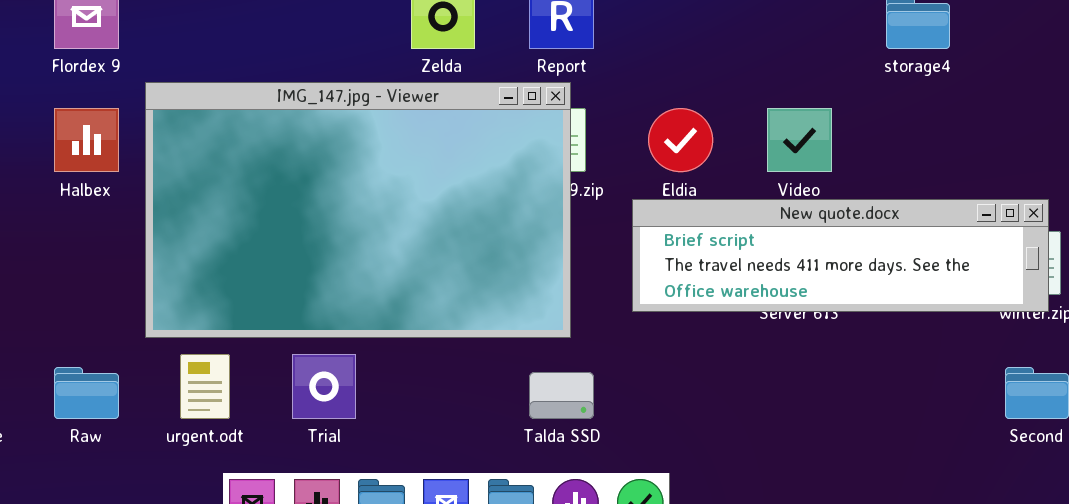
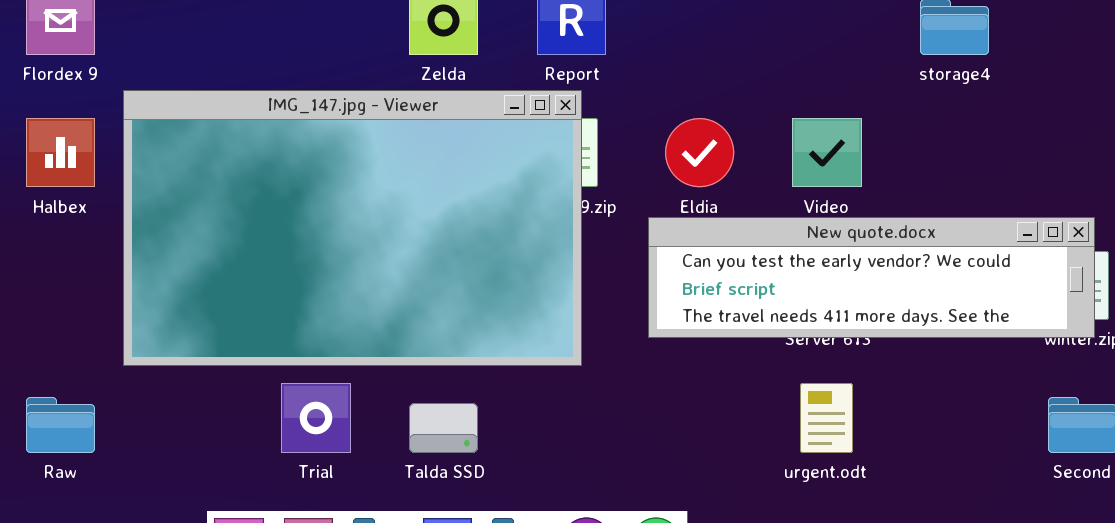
New quote.docx: [632,199,1049,312] -> [648,217,1095,338], scrolled up 1 row
urgent.odt: [180,354,230,419] -> [800,383,853,453], moved
Talda SSD: [529,372,594,419] -> [409,403,478,453], moved

